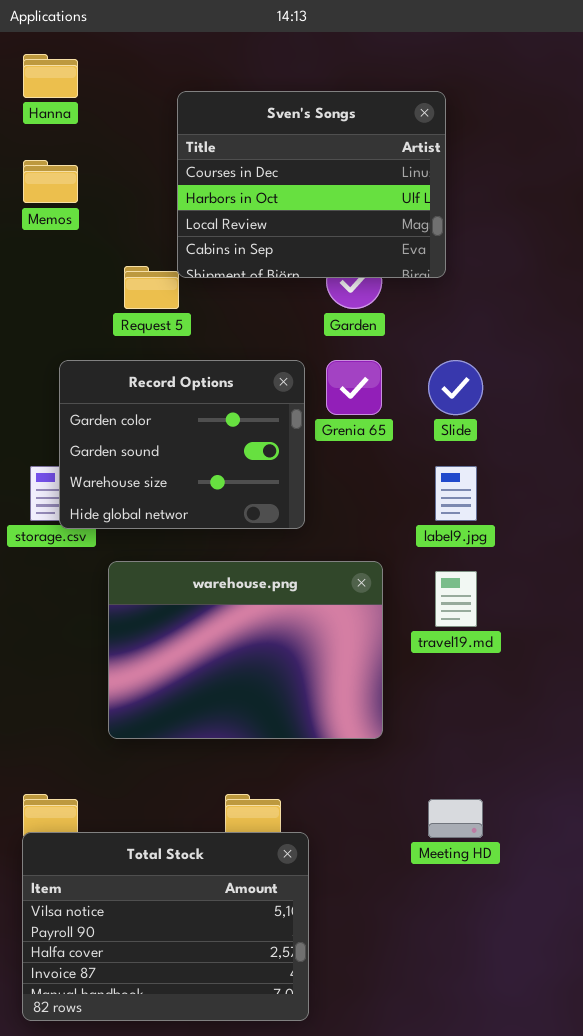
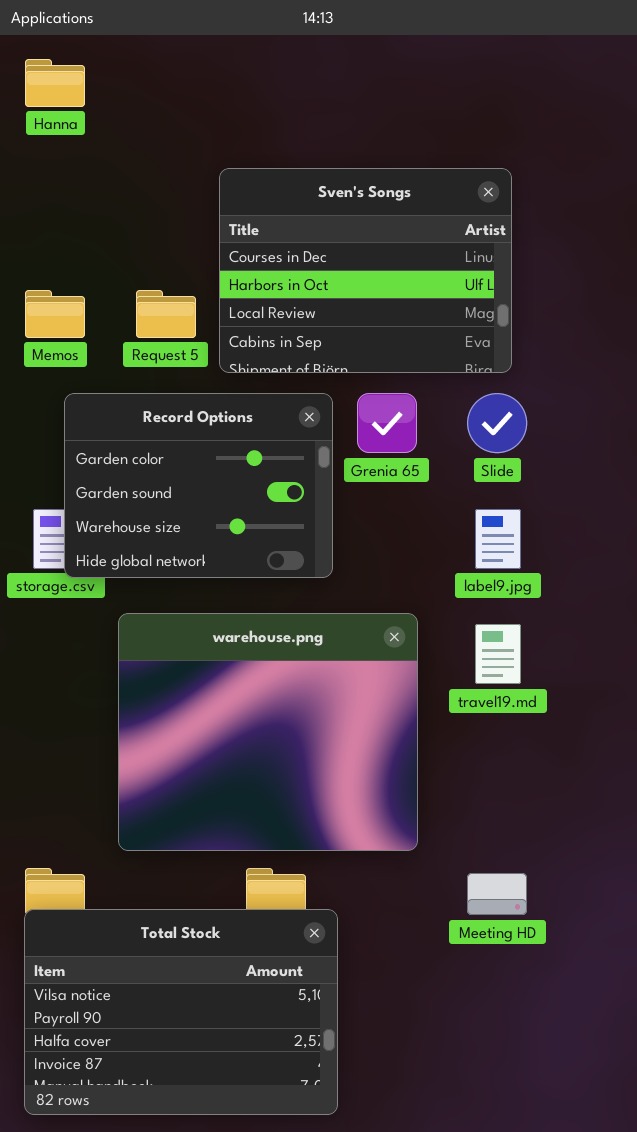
Sven's Songs: [177,91,446,278] -> [219,168,512,373], moved
Memos: [23,160,78,203] -> [25,290,85,338], moved
warehouse.png: [108,561,383,739] -> [118,613,418,851], resized

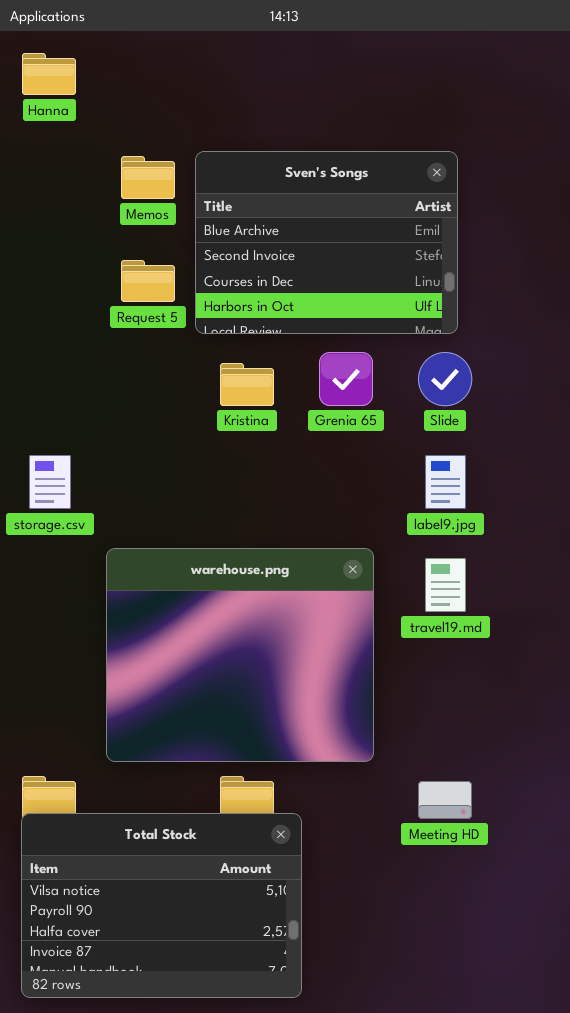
Sven's Songs: [219,168,512,373] -> [195,151,458,334], scrolled up 2 rows
Memos: [25,290,85,338] -> [121,156,175,199], moved
Record Options: [64,393,333,578] -> none, closed

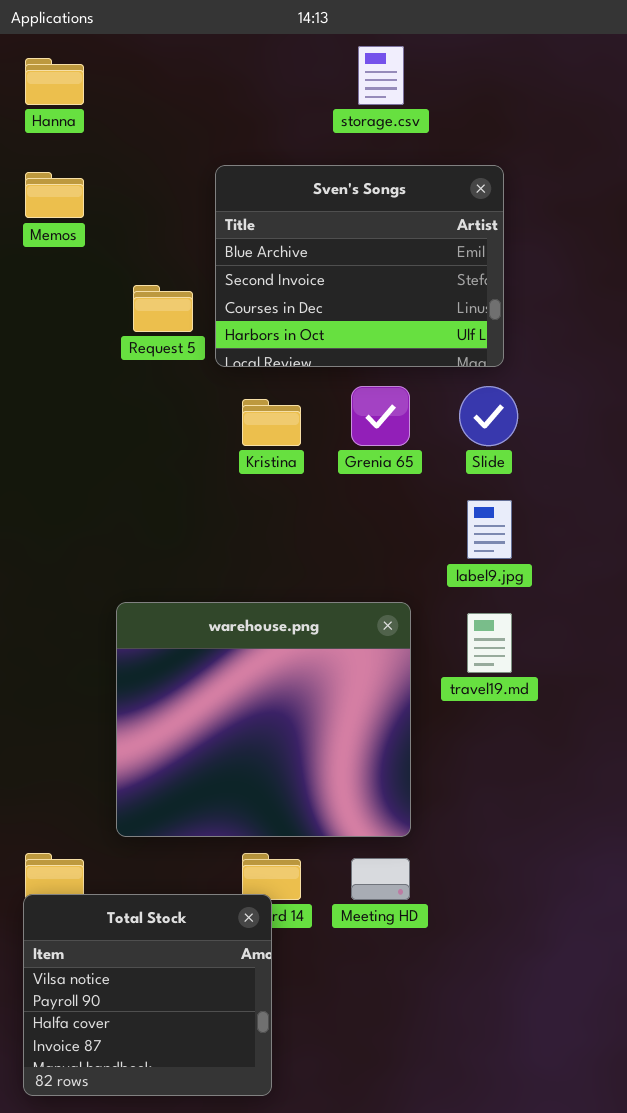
Memos: [121,156,175,199] -> [25,172,84,218], moved
storage.csv: [29,455,71,509] -> [358,46,404,105], moved
Meeting HD: [418,781,472,819] -> [351,858,410,900], moved
Total Stock: [21,813,302,998] -> [23,894,272,1096], resized

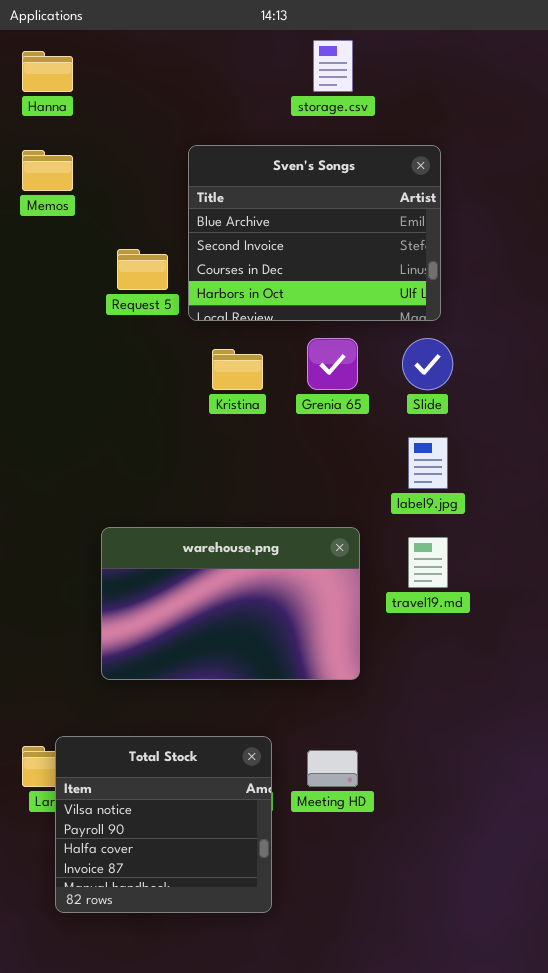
warehouse.png: [116,602,411,837] -> [101,527,360,680], resized
Total Stock: [23,894,272,1096] -> [55,736,272,913], moved

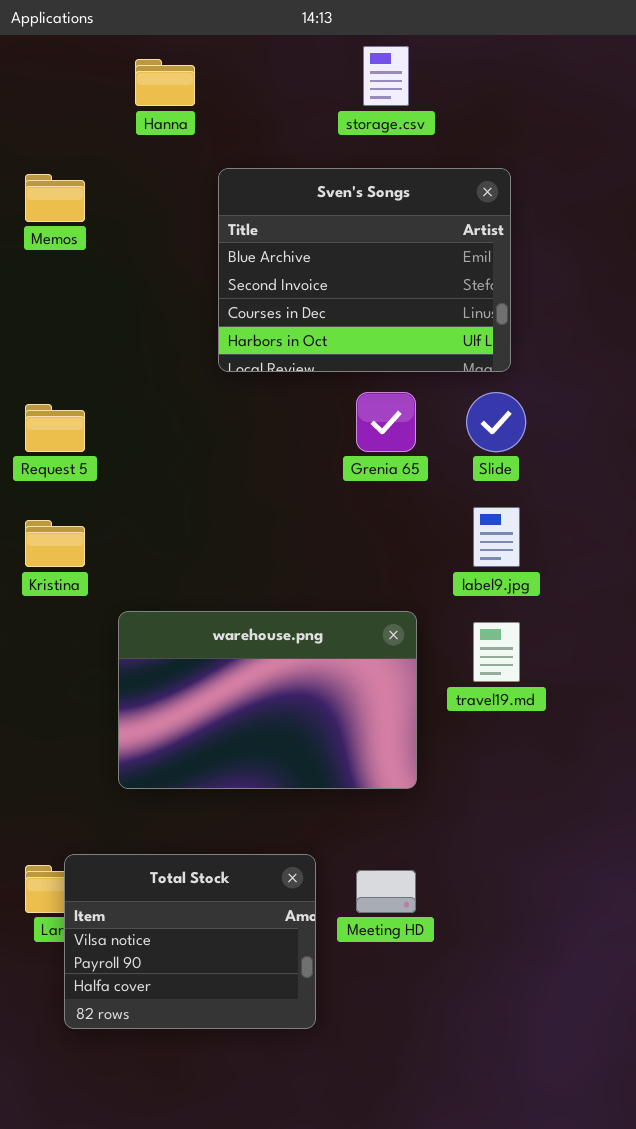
Hanna: [22,51,73,92] -> [135,59,195,106], moved
Request 5: [117,249,168,290] -> [25,404,85,452], moved
Kristina: [212,349,263,390] -> [25,520,85,567], moved
Total Stock: [55,736,272,913] -> [64,854,316,1029], resized

